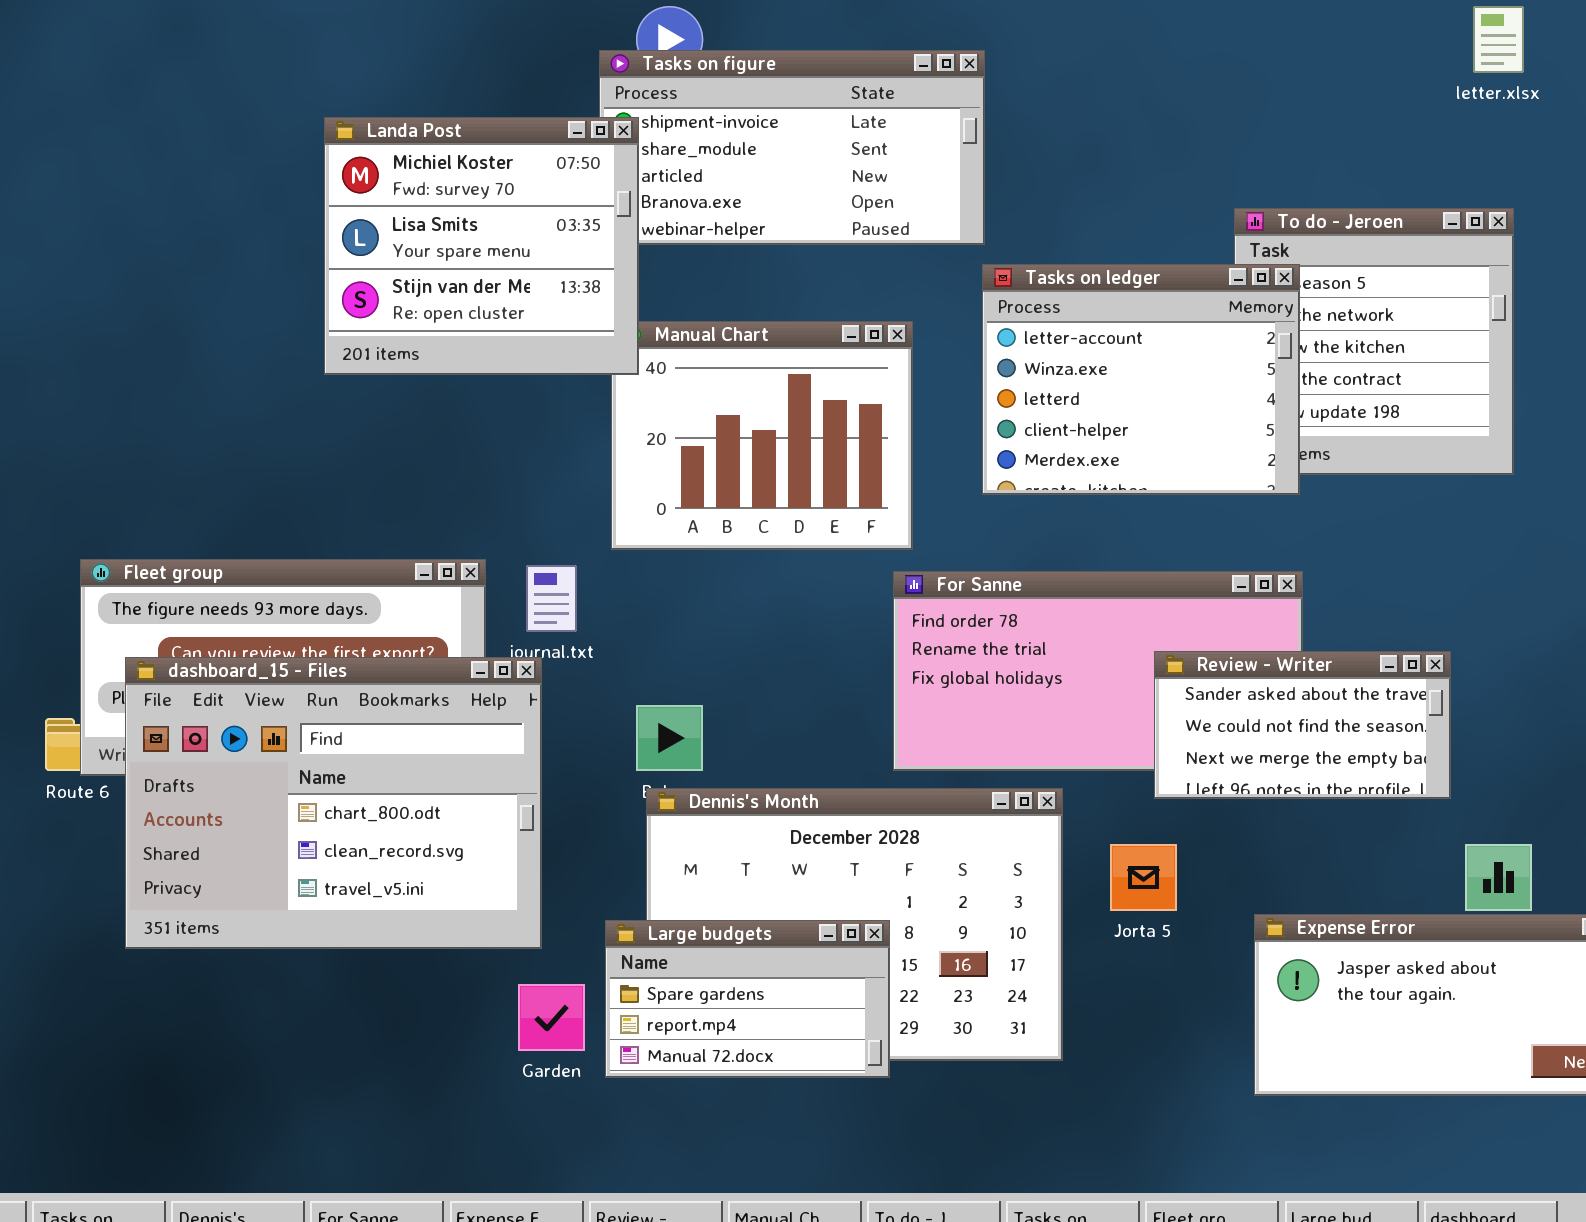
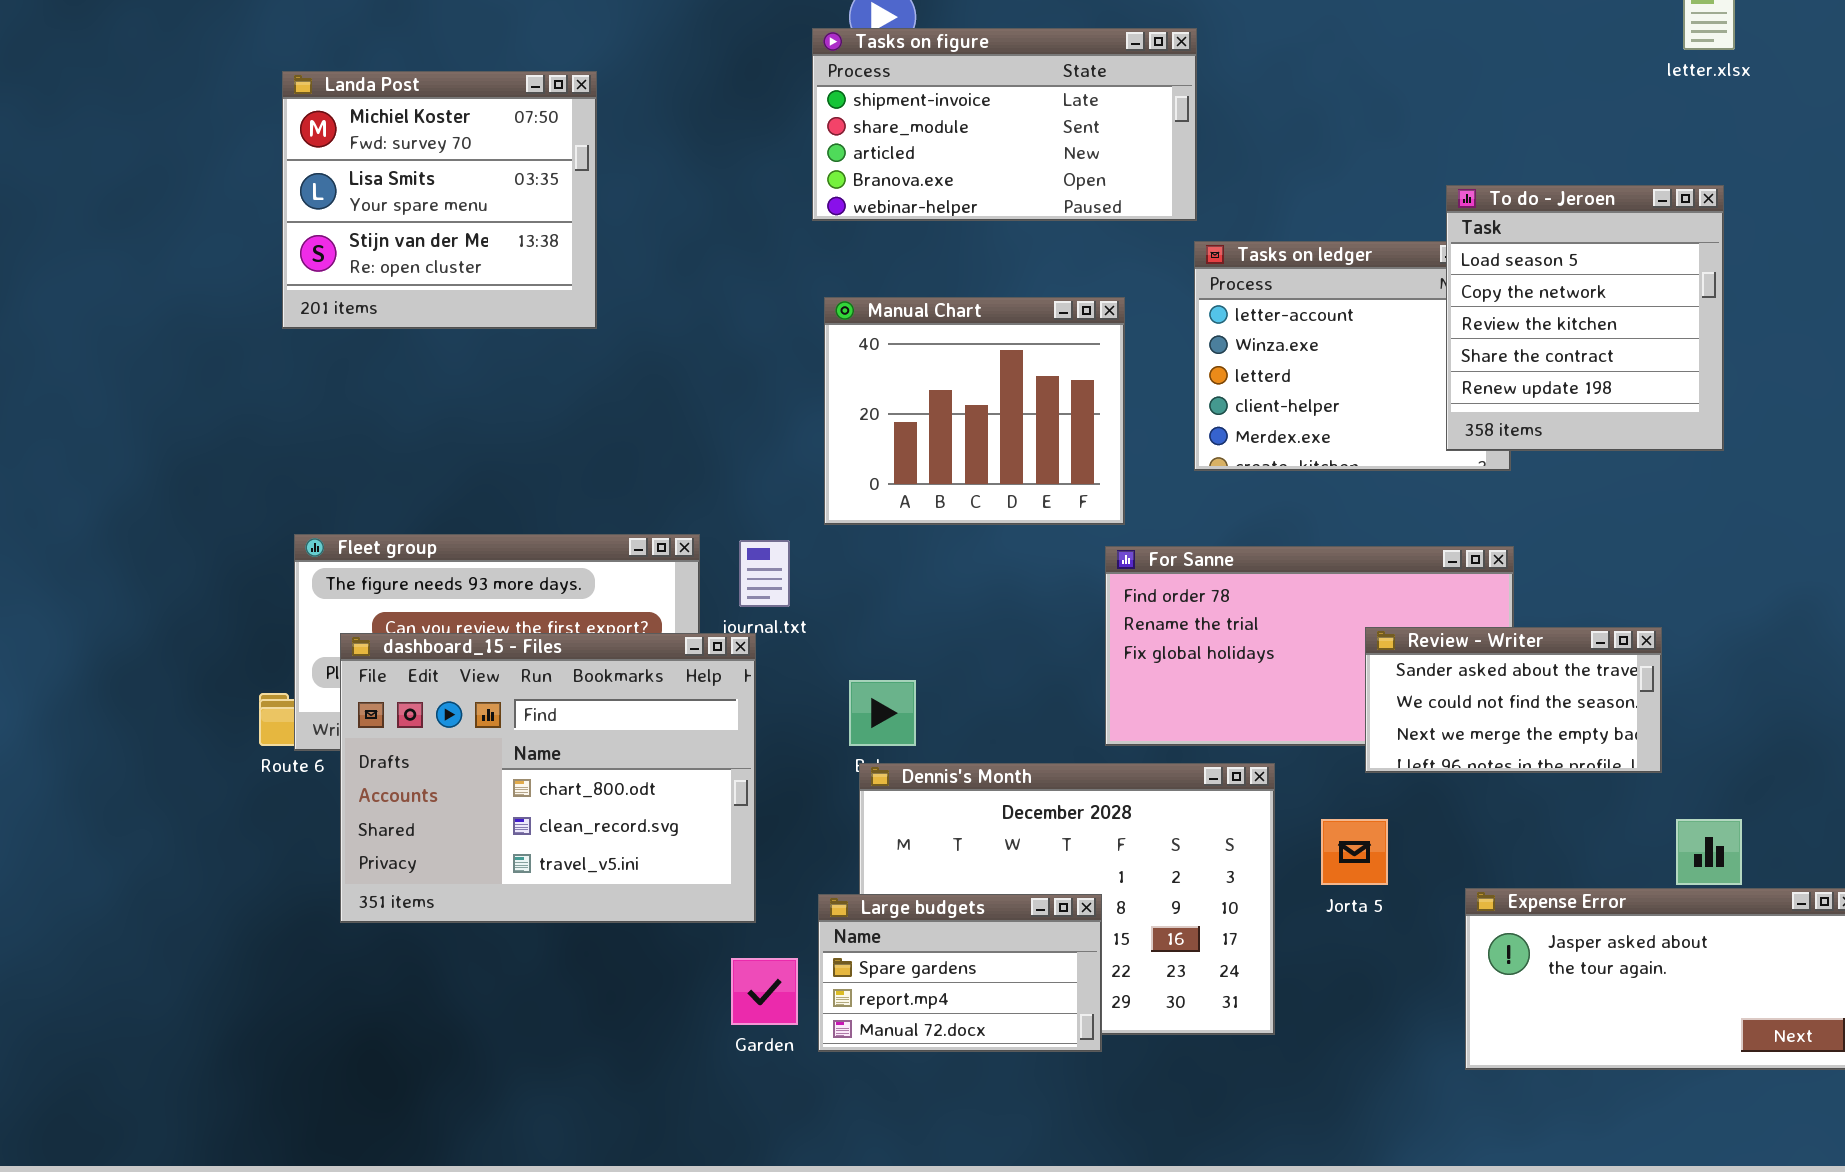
Landa Post: [324,117,639,375] -> [282,71,597,329], moved
To do - Jeroen: [1234,208,1514,475] -> [1446,185,1724,451], raised

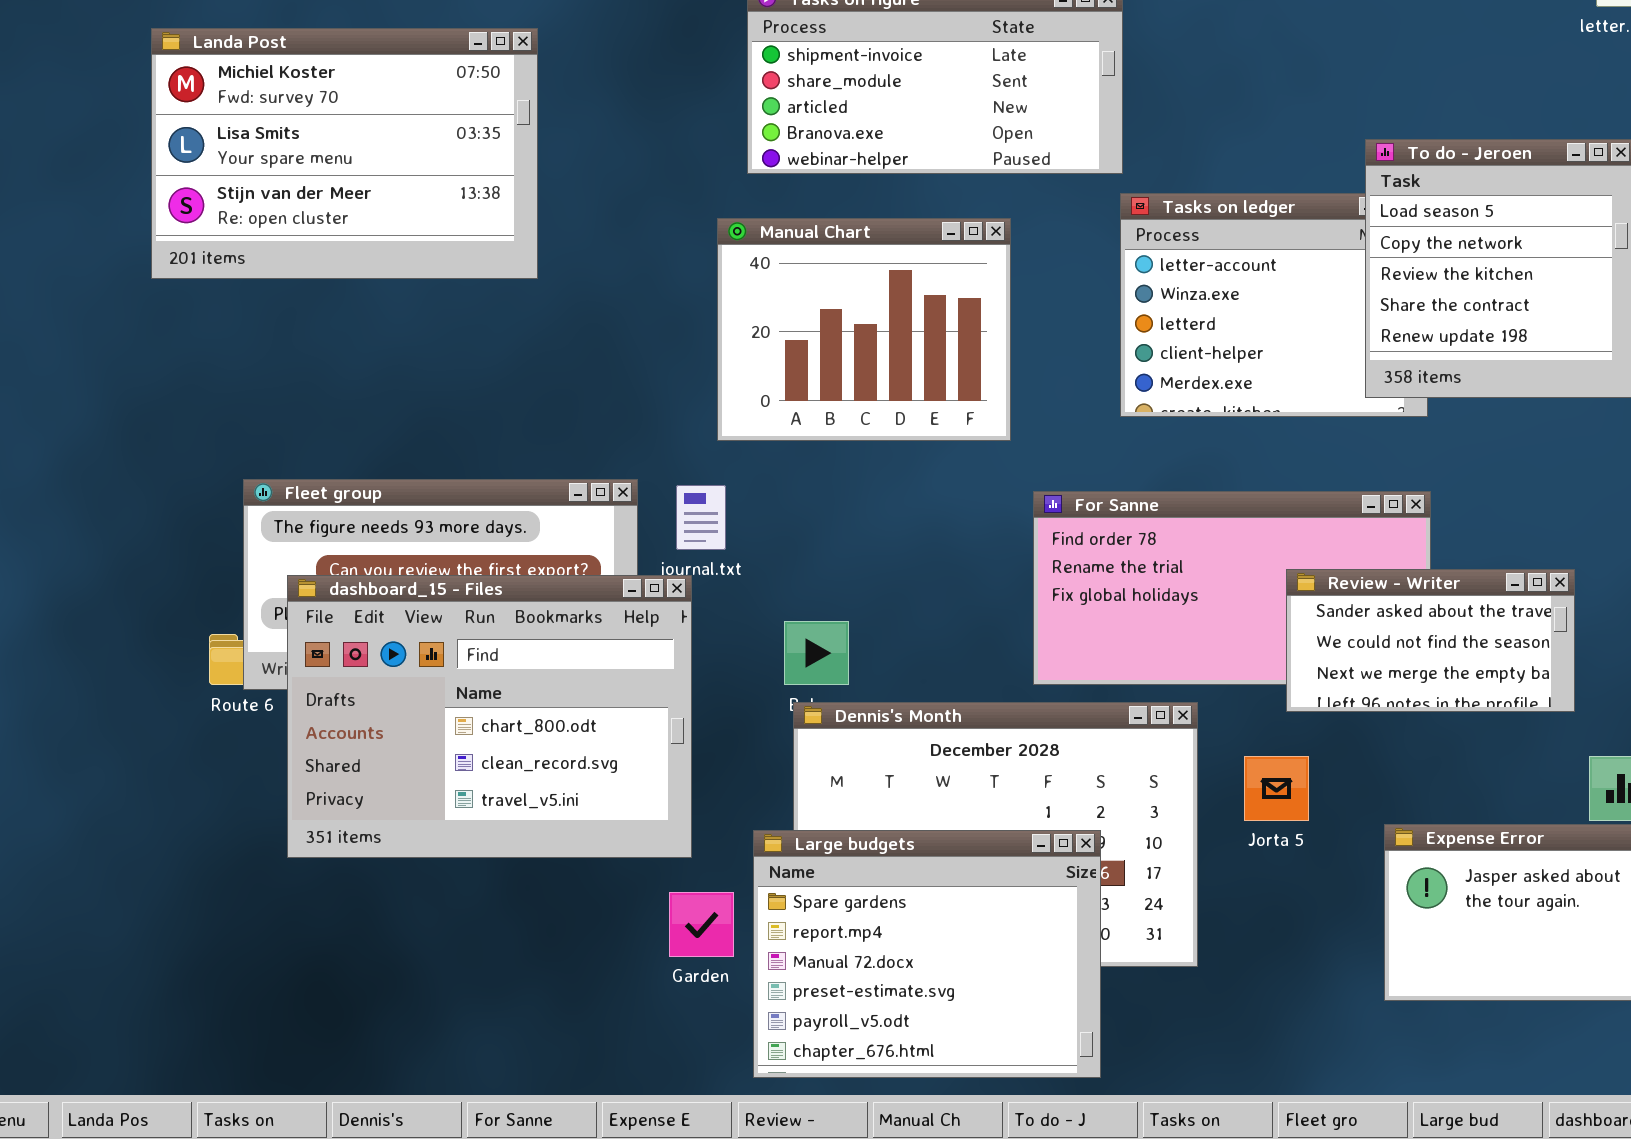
Landa Post: [282,71,597,329] -> [151,28,538,279], resized
Manual Chart: [824,297,1125,525] -> [717,218,1011,441], moved
Large budgets: [818,894,1102,1052] -> [753,830,1101,1078], resized

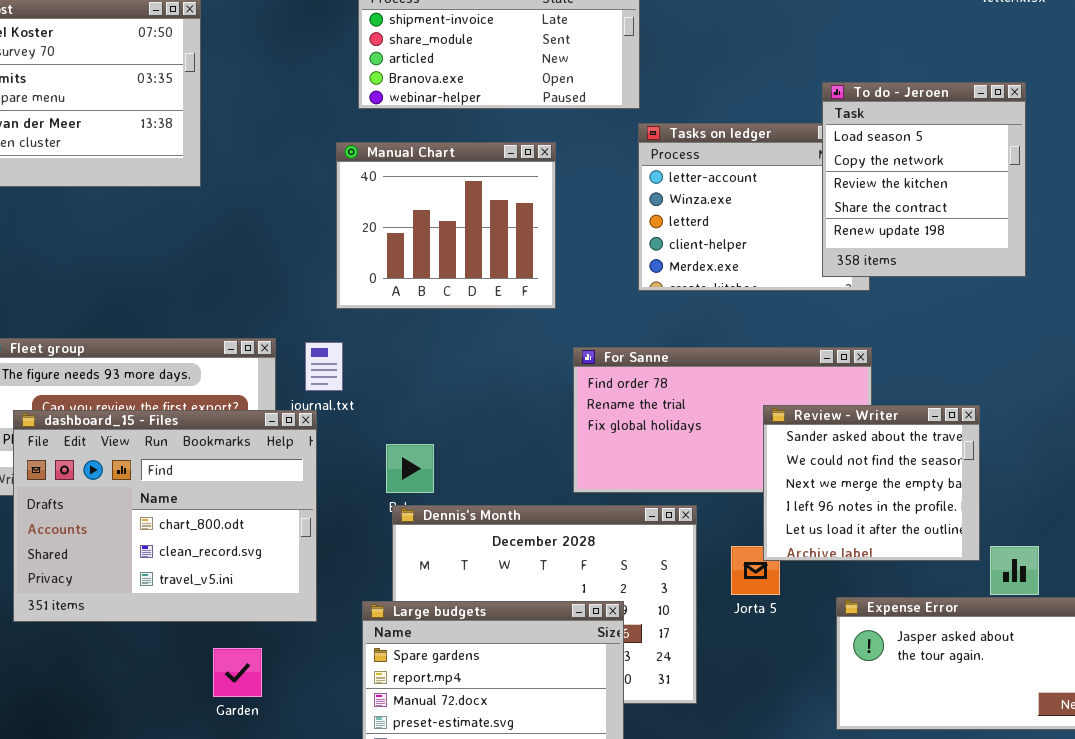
Review - Writer: [1286,569,1575,712] -> [763,405,980,561], resized
Garden: [669,892,734,957] -> [213,648,262,697], moved

